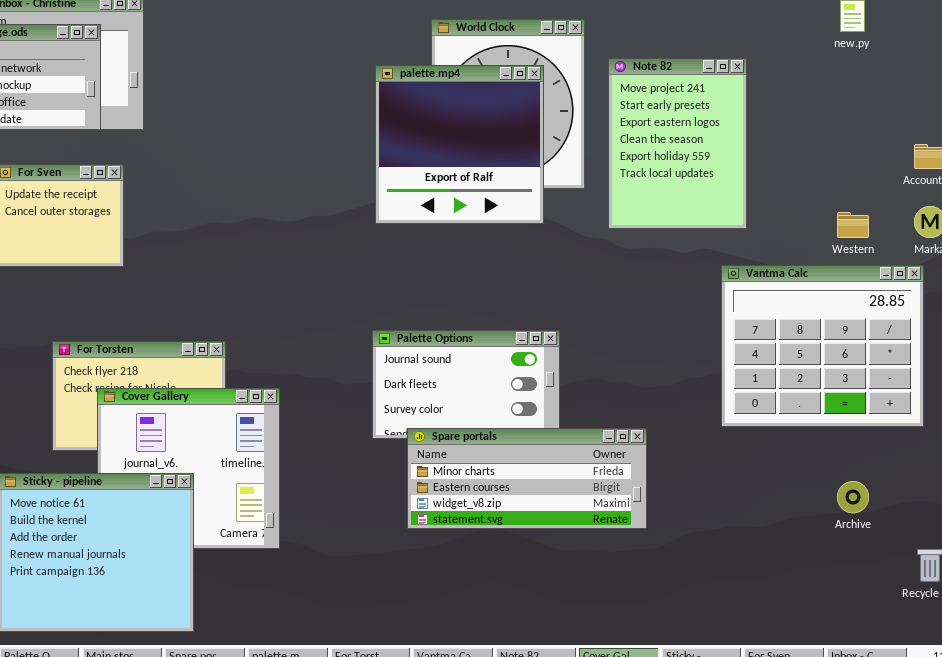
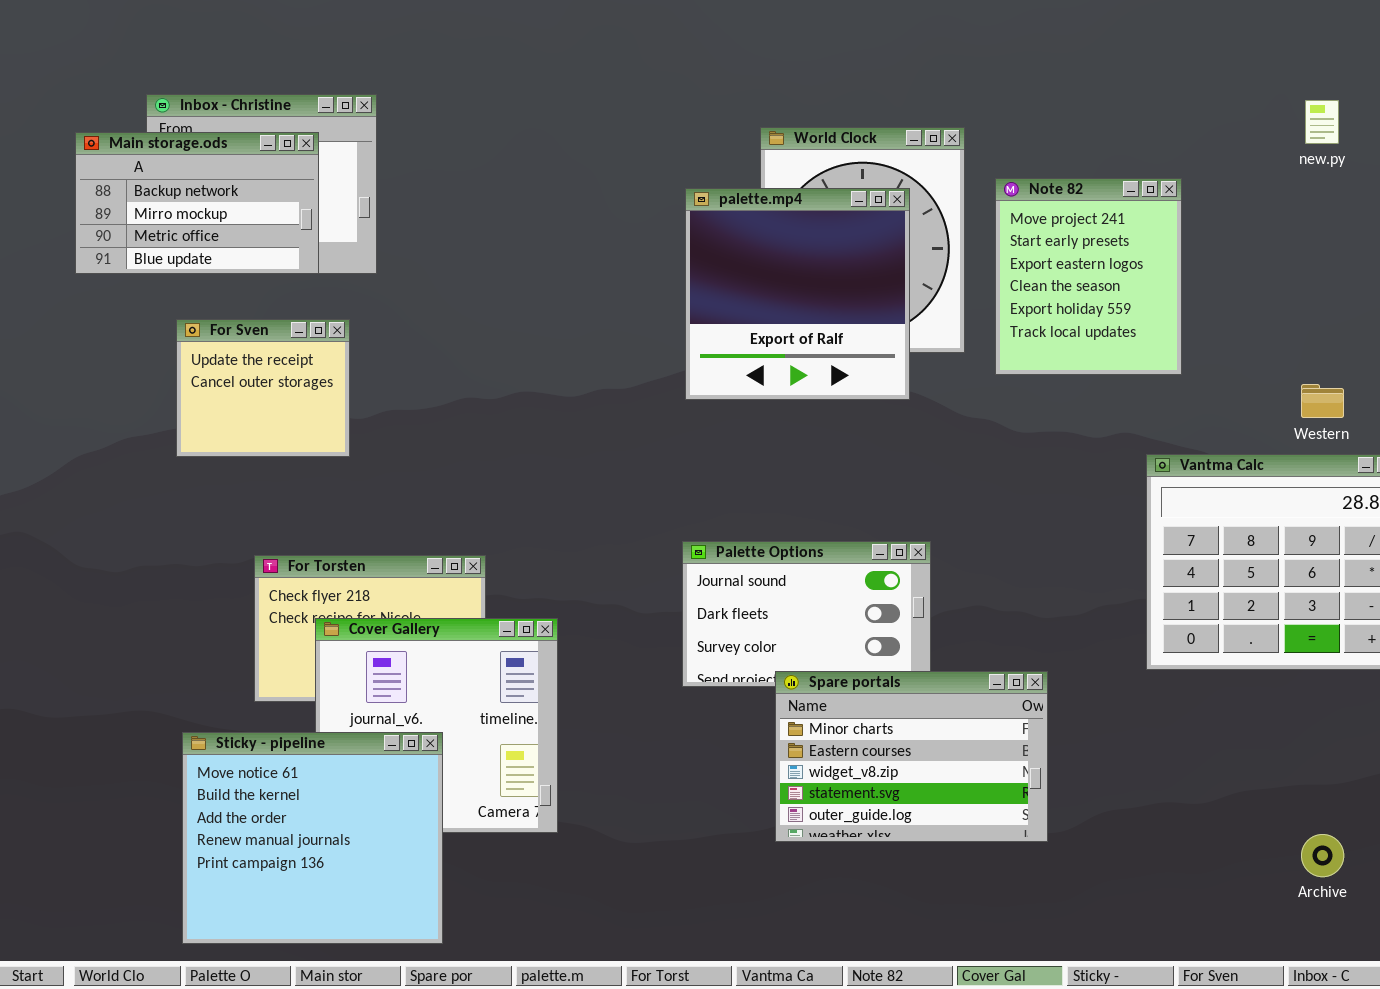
Note 82: [608,58,747,229] -> [995,178,1182,375], resized
Spare portals: [407,428,647,529] -> [775,671,1048,842], resized
Archive: [837,481,869,513] -> [1301,834,1344,877], moved

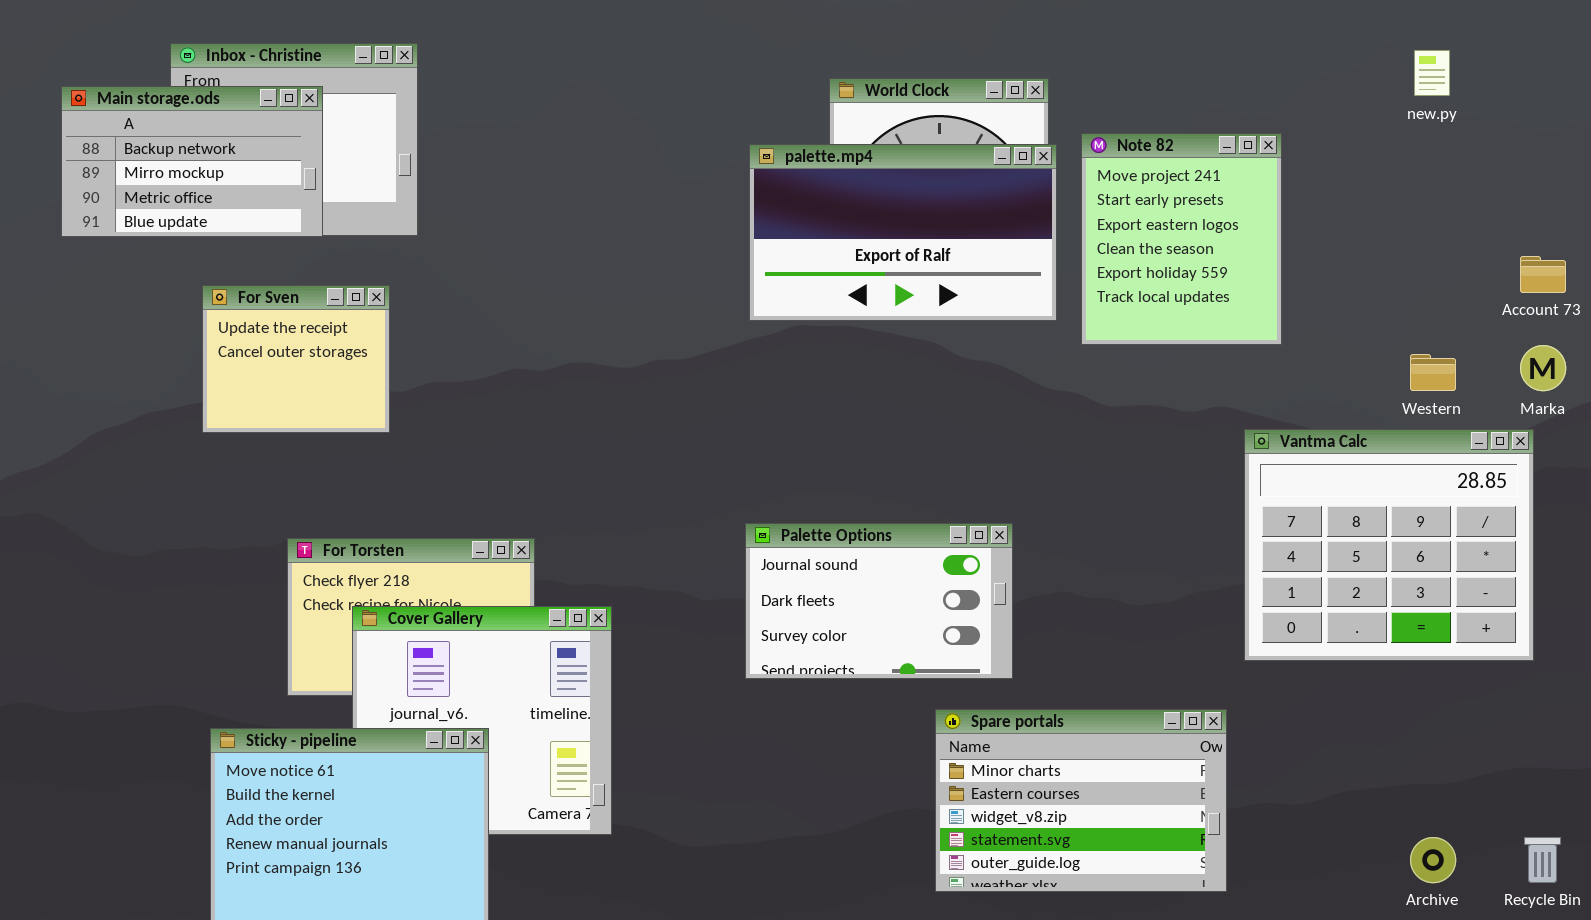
Main storage.ods: [75,132,319,274] -> [61,86,323,237], moved
palette.mp4: [685,188,910,400] -> [749,144,1057,321], resized
Spare portals: [775,671,1048,842] -> [935,709,1227,892], moved

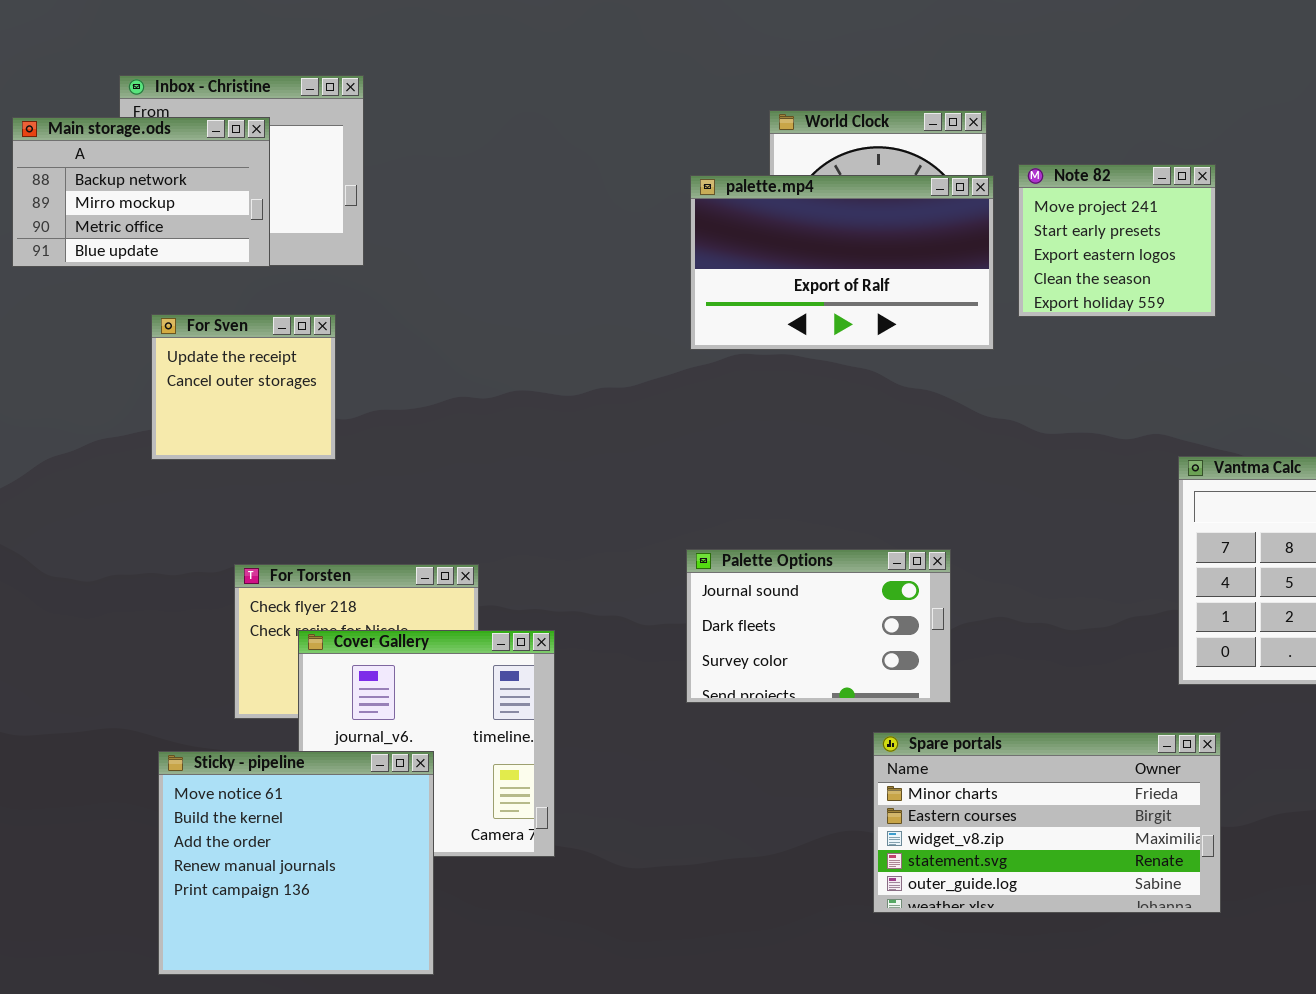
Note 82: [1081,133,1282,345] -> [1018,164,1216,317], resized
Spare portals: [935,709,1227,892] -> [873,732,1221,913], resized

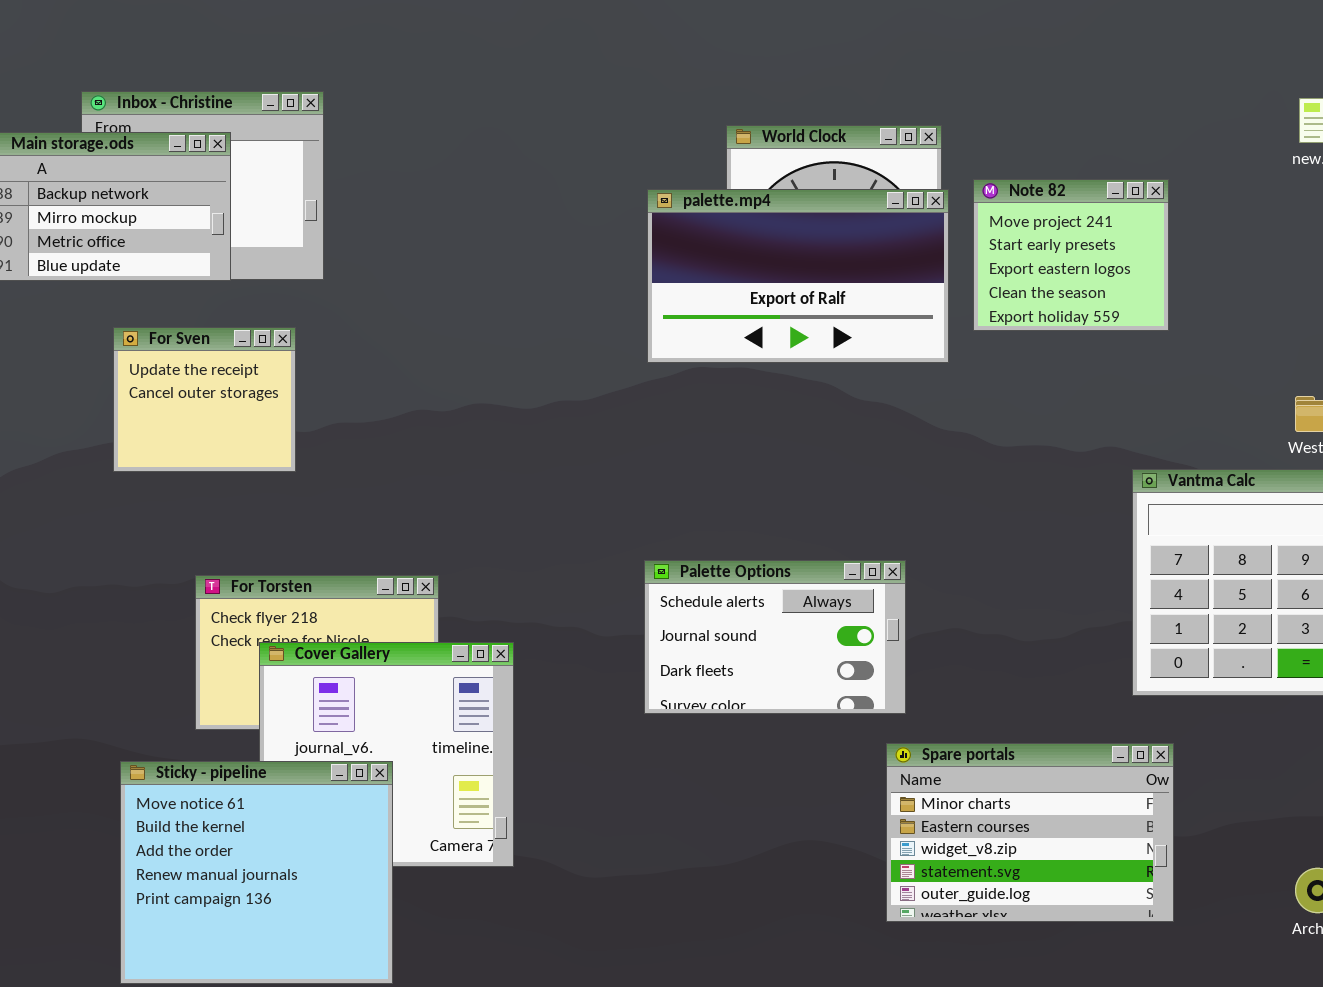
Palette Options: [686,549,951,703] -> [644,560,906,714], scrolled up 1 row
Spare portals: [873,732,1221,913] -> [886,743,1174,922], resized

